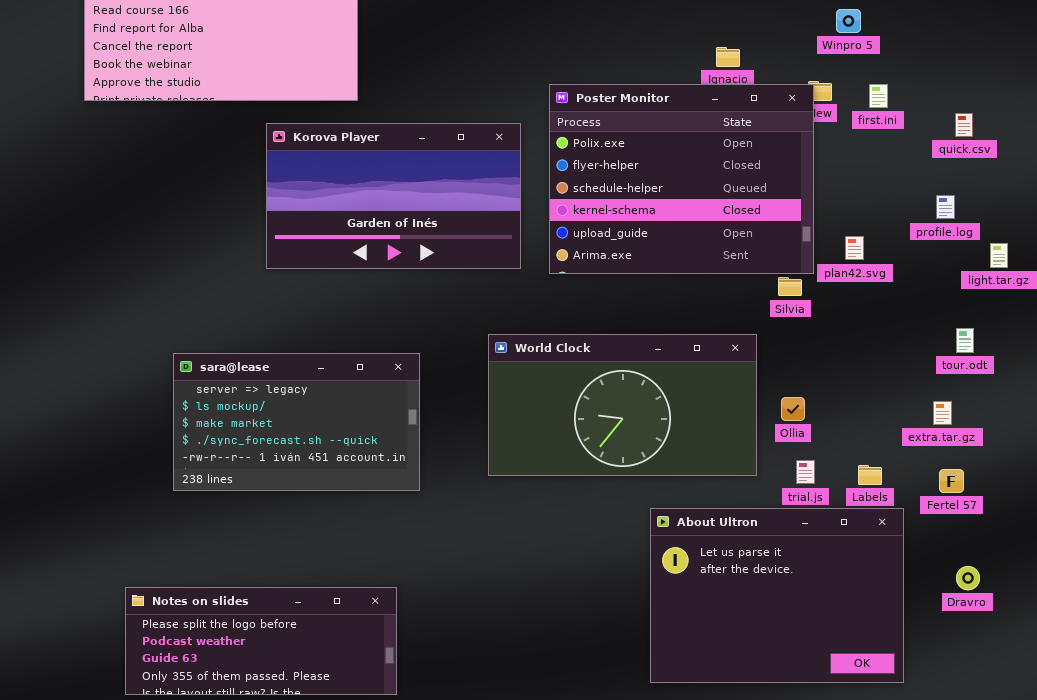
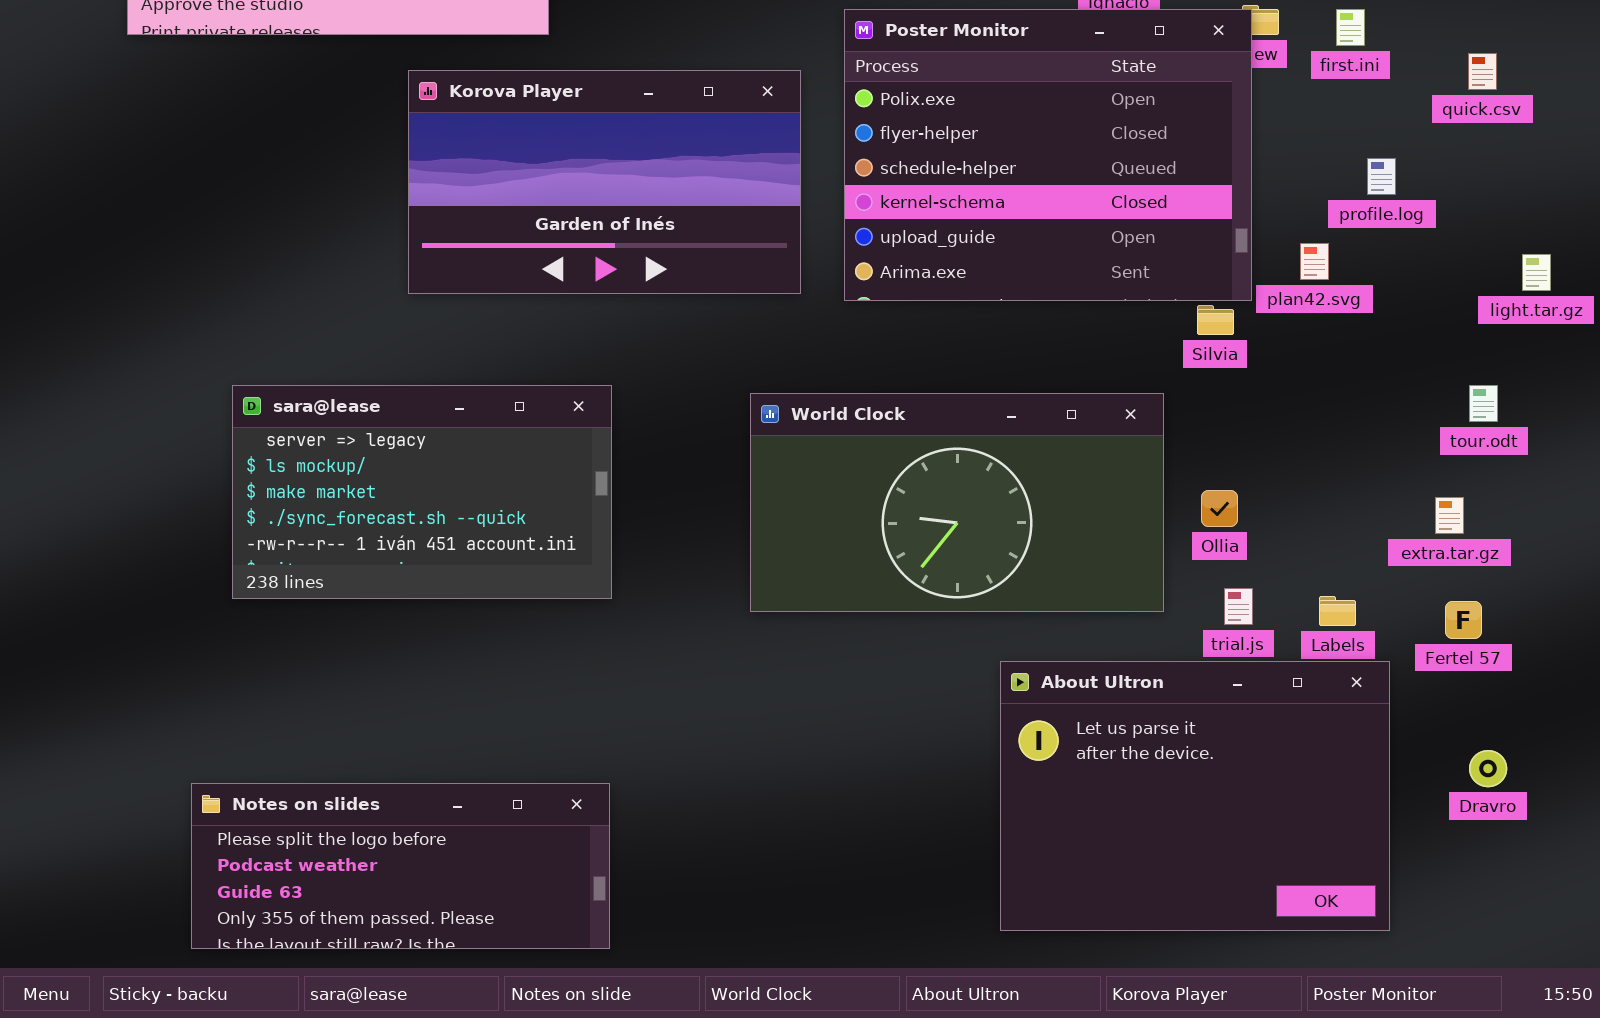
profile.log: [936,195,955,219] -> [1367,158,1396,195], moved
sara@lease: [173,353,420,491] -> [232,385,612,599], moved

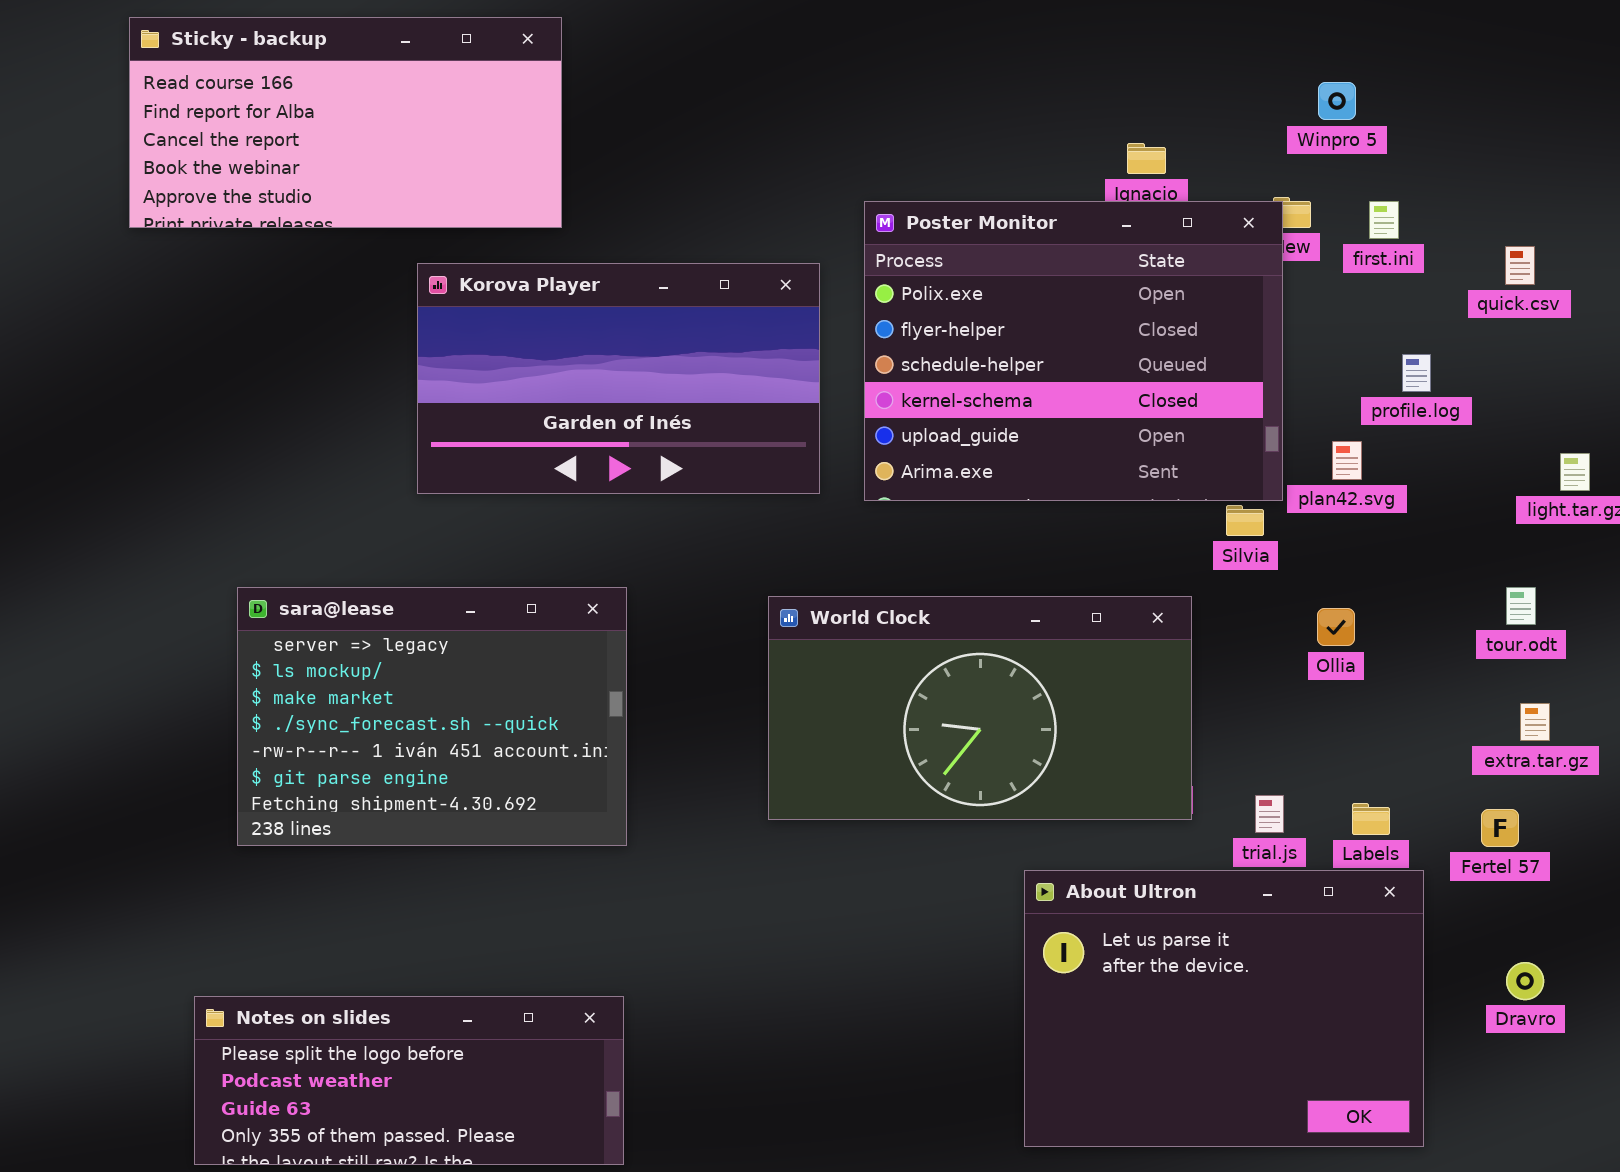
sara@lease: [232,385,612,599] -> [237,587,627,846], resized
Ollia: [1201,490,1238,527] -> [1317,608,1355,646], moved
extra.tar.gz: [1435,497,1464,534] -> [1520,703,1550,741], moved

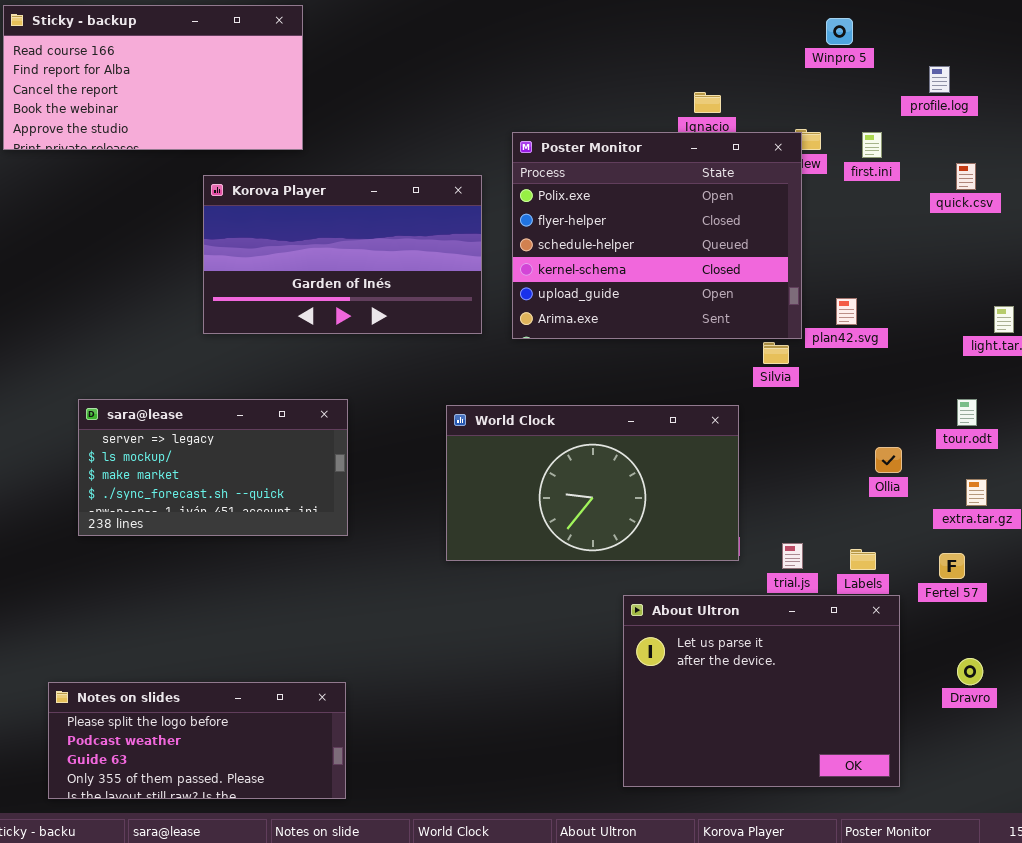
Winpro 5: [1318,82,1356,120] -> [826,18,853,45], moved
profile.log: [1402,354,1431,392] -> [929,66,950,93], moved
sara@lease: [237,587,627,846] -> [78,399,348,536], resized
Ollia: [1317,608,1355,646] -> [875,447,902,473], moved

